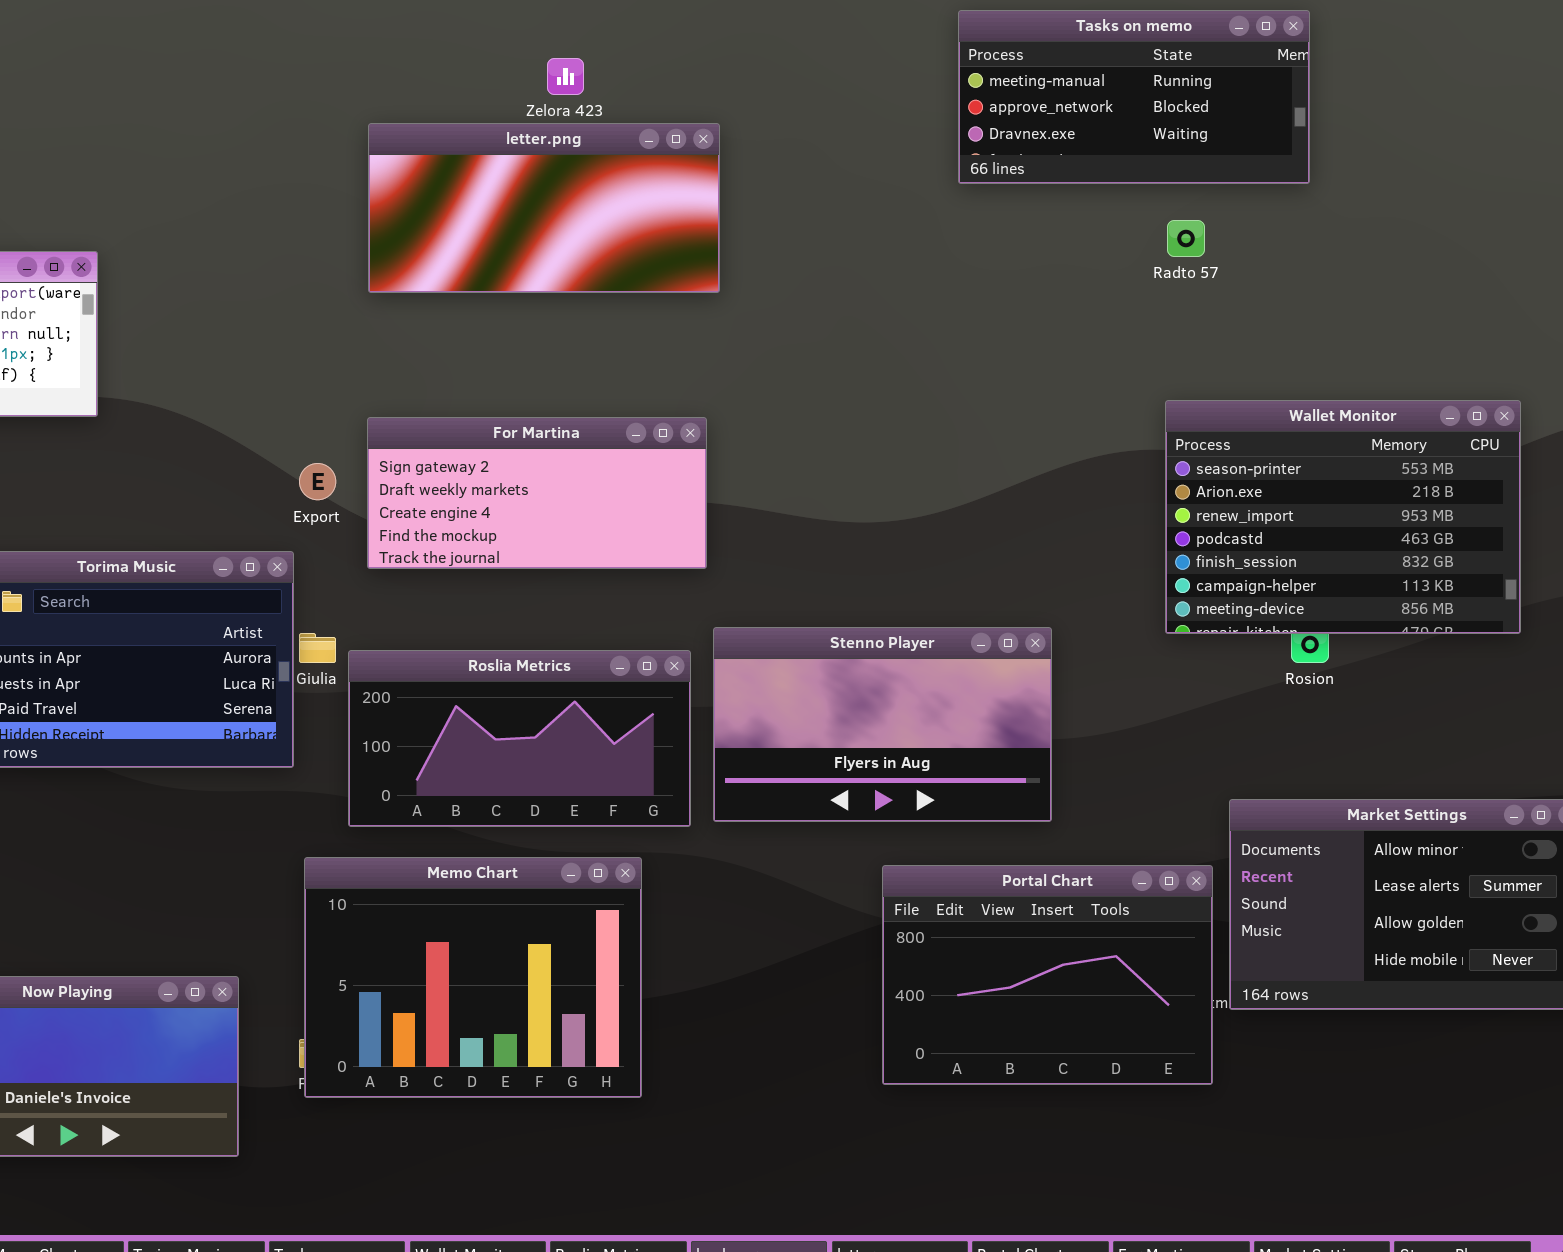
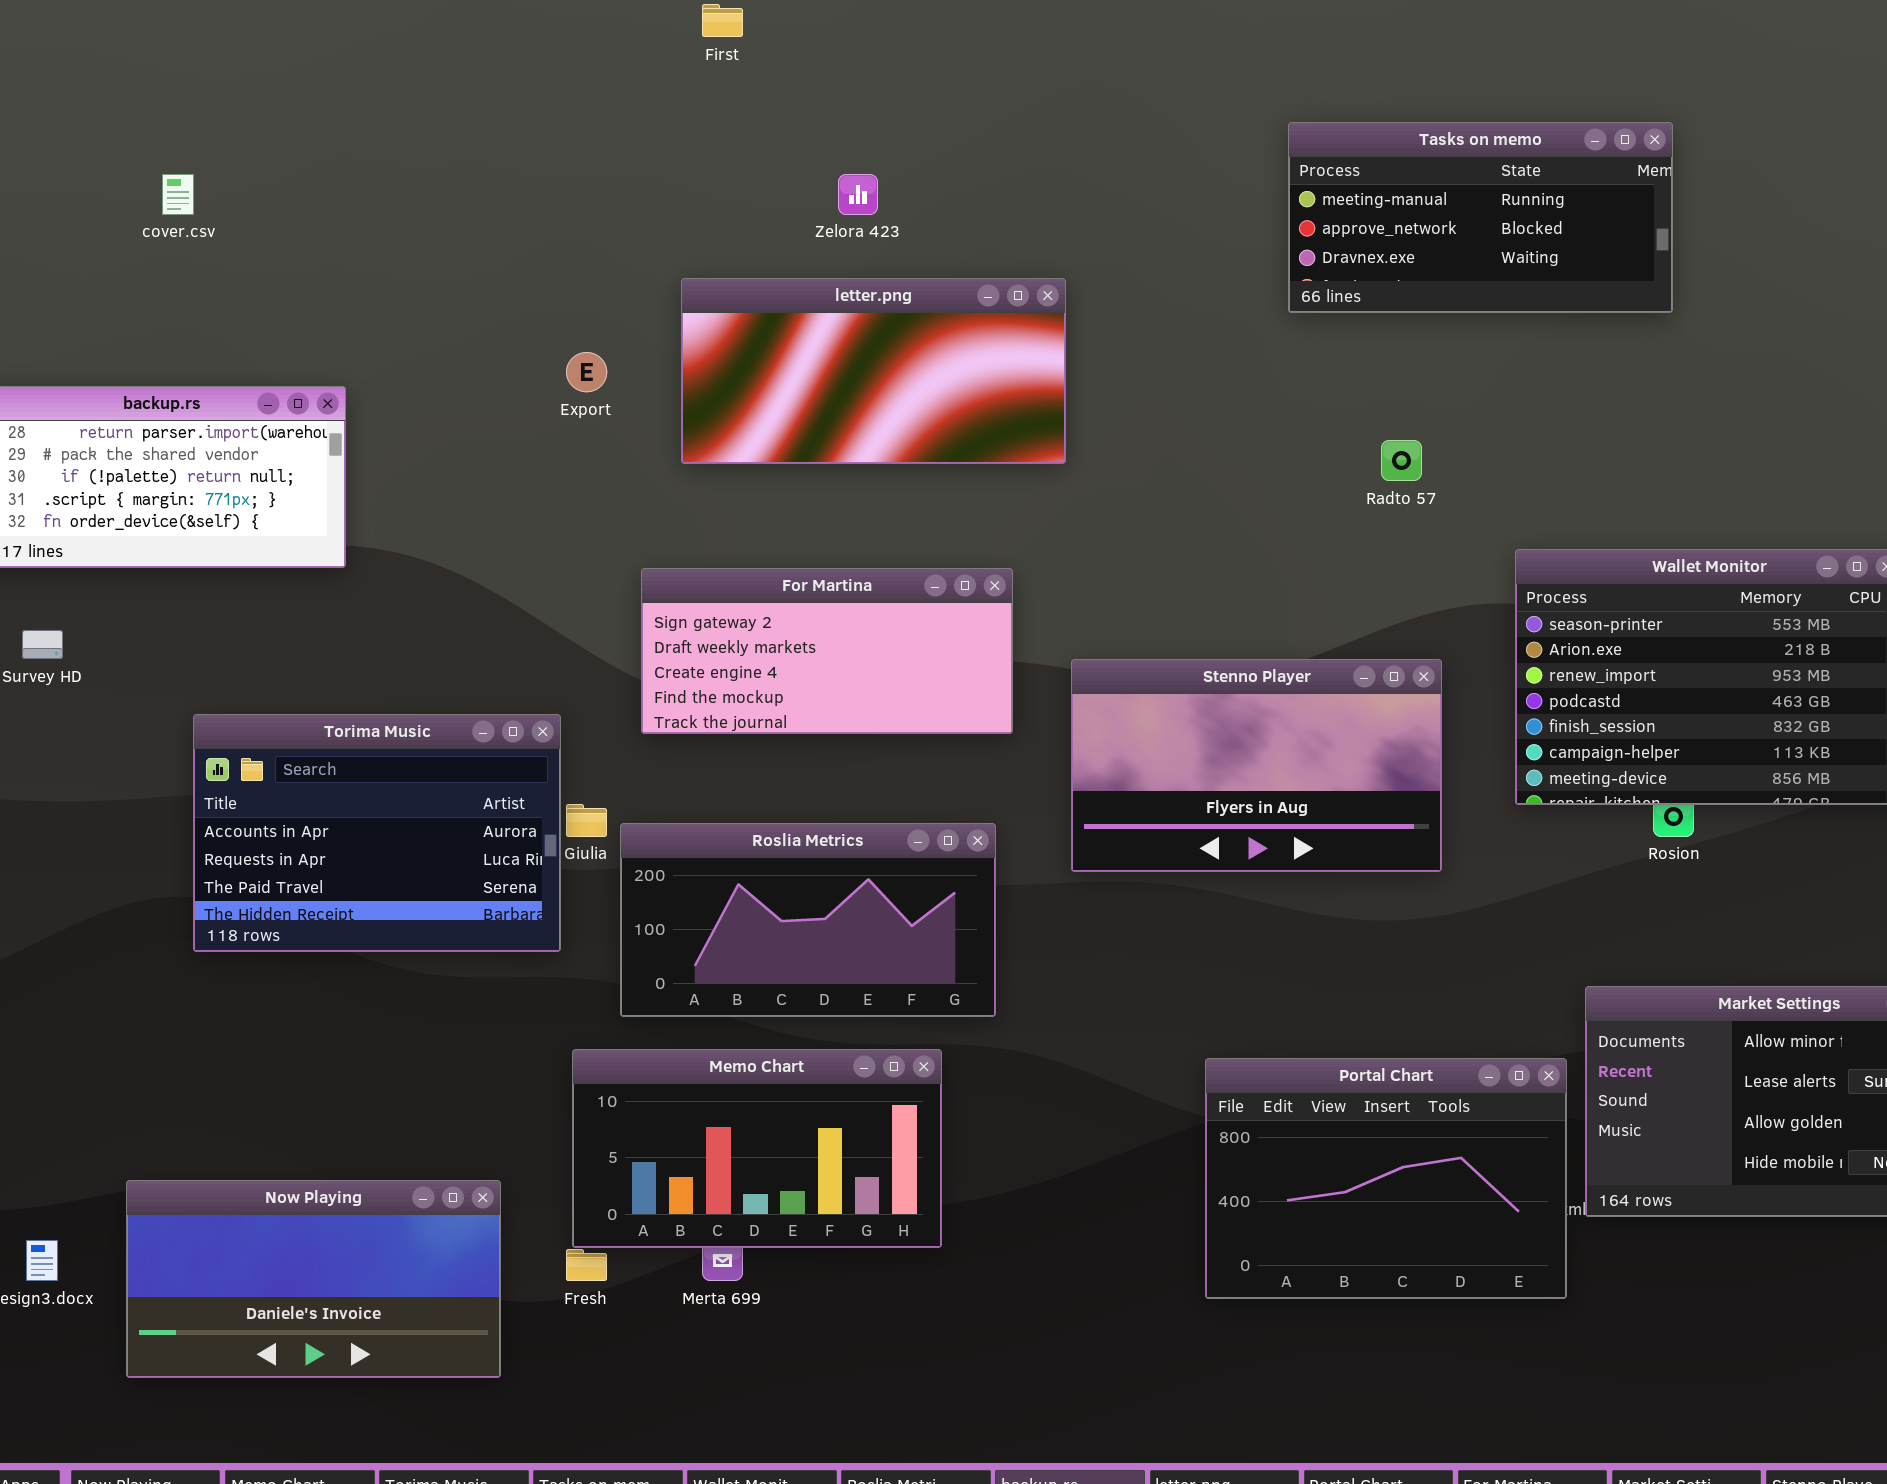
letter.png: [368,123,720,293] -> [681,278,1066,464], moved
Radto 57: [1167,220,1205,257] -> [1381,440,1422,481], moved
Export: [299,463,336,500] -> [566,352,607,392], moved
Stenno Player: [713,627,1052,822] -> [1071,659,1442,872], moved
Memo Chart: [304,857,642,1098] -> [572,1049,942,1248], resized

